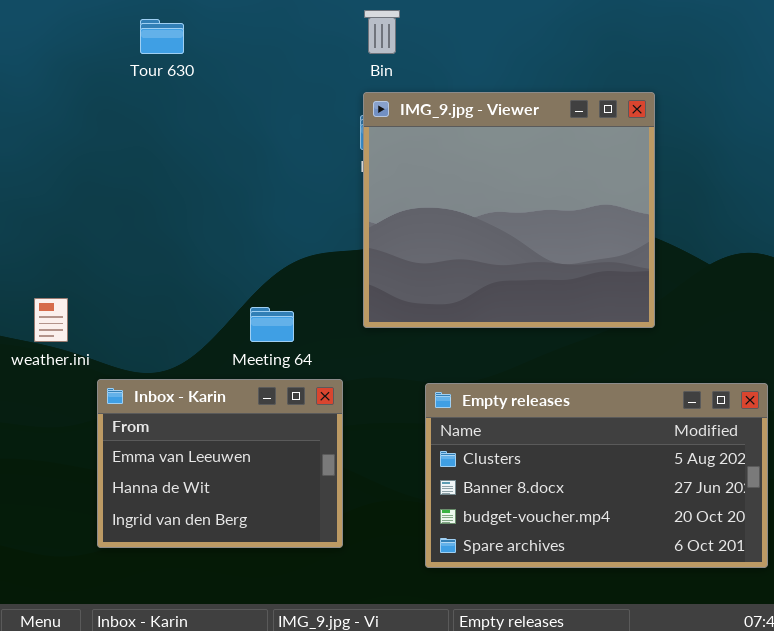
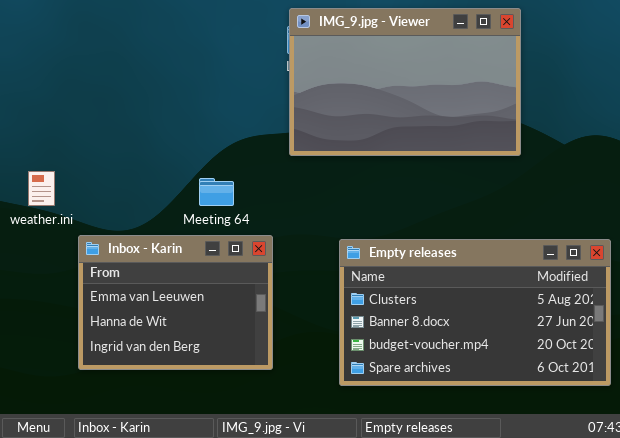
IMG_9.jpg - Viewer: [363,92,655,328] -> [289,8,521,156], resized

